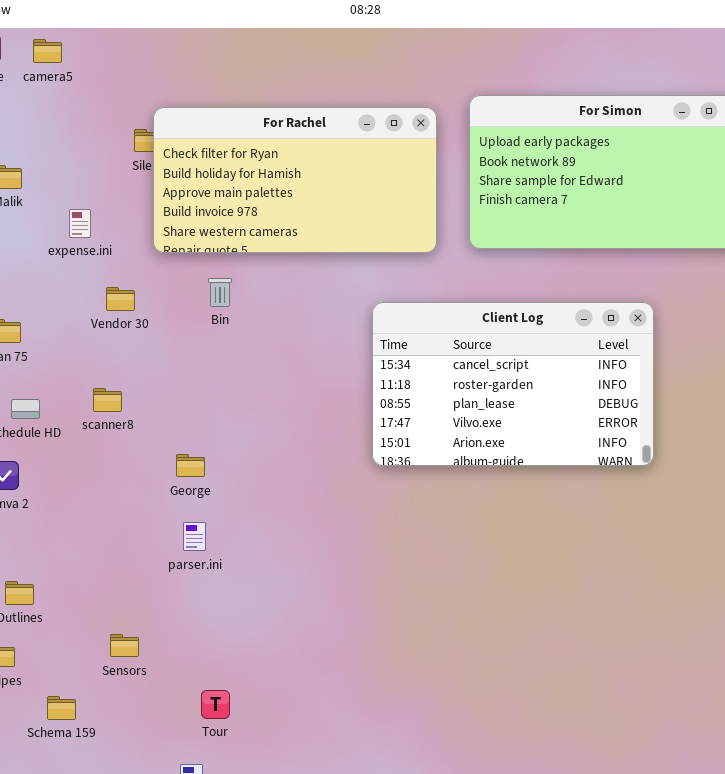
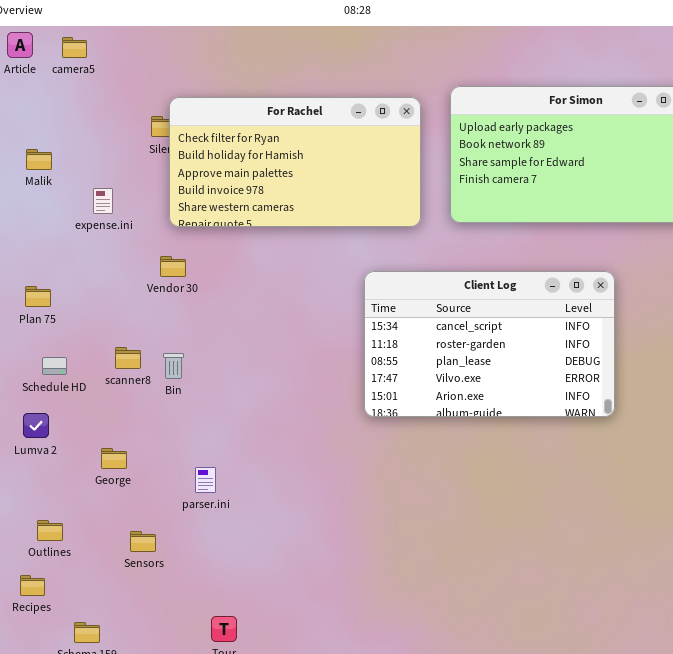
Bin: [208,278,232,307] -> [163,353,184,379], moved
Vendor 30: [106,287,135,311] -> [160,256,186,277], moved
George: [176,454,205,477] -> [101,448,127,469], moved
Sensors: [110,634,139,657] -> [130,531,156,552], moved

